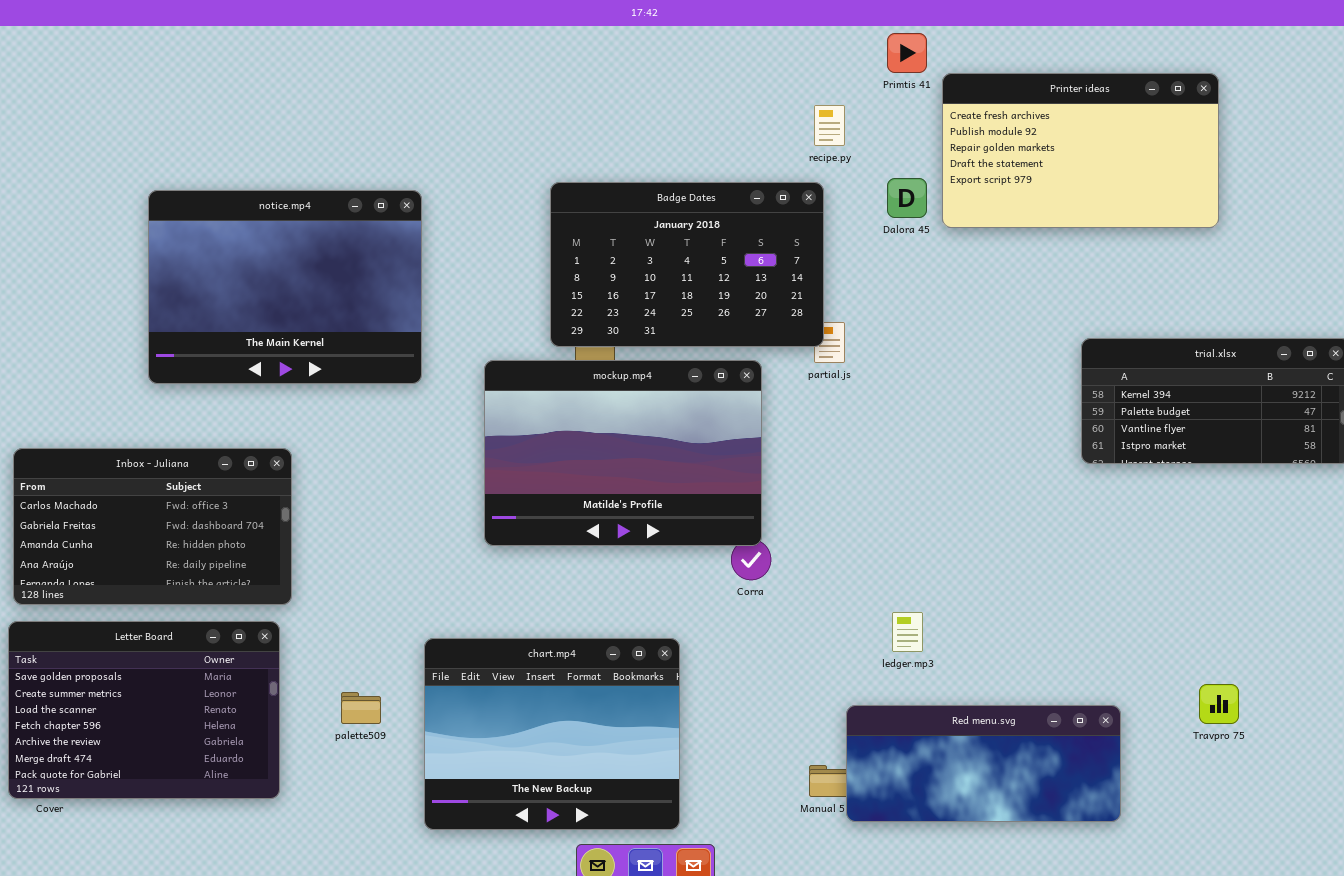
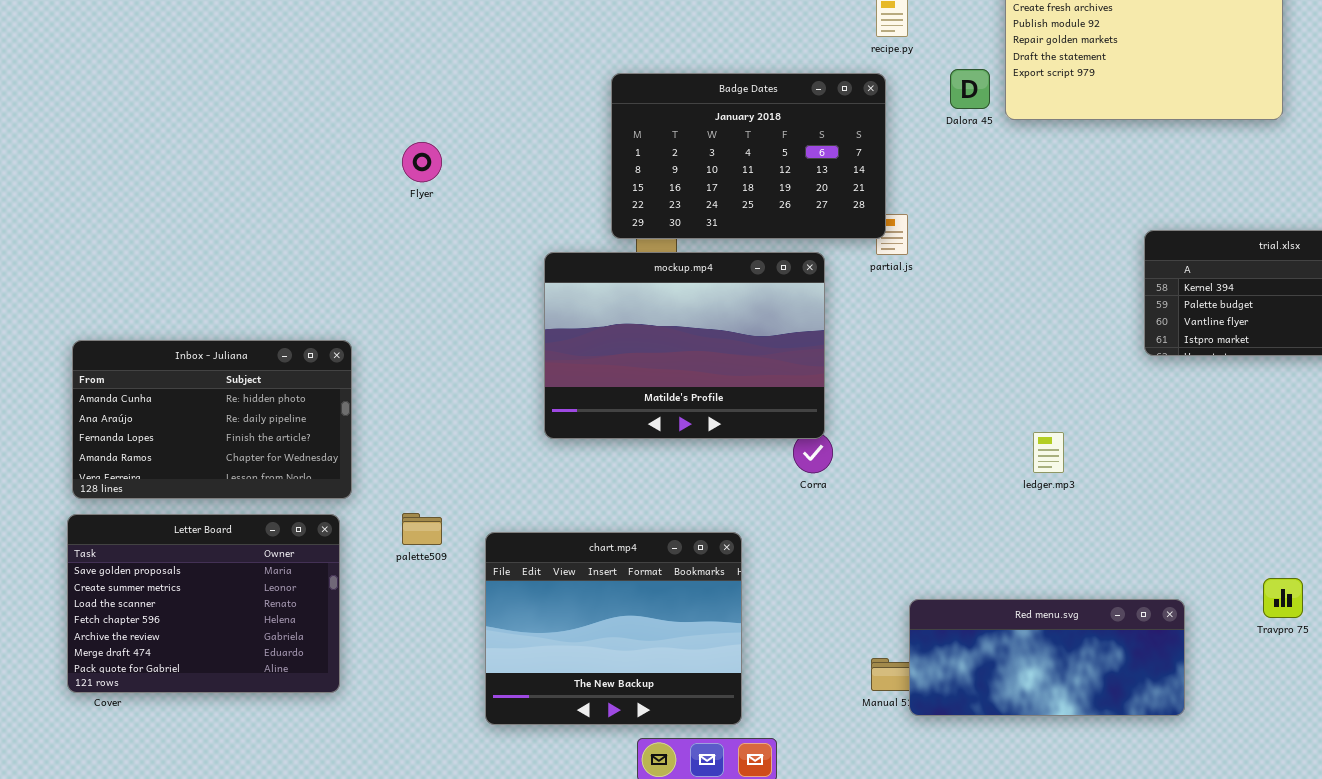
notice.mp4: [148,190,422,384] -> none, closed
Inbox - Juliana: [13,448,292,605] -> [72,340,352,499], scrolled down 2 rows
ledger.mp3: [892,612,923,652] -> [1033,432,1064,473], moved
palette509: [341,692,381,724] -> [402,513,442,545], moved

